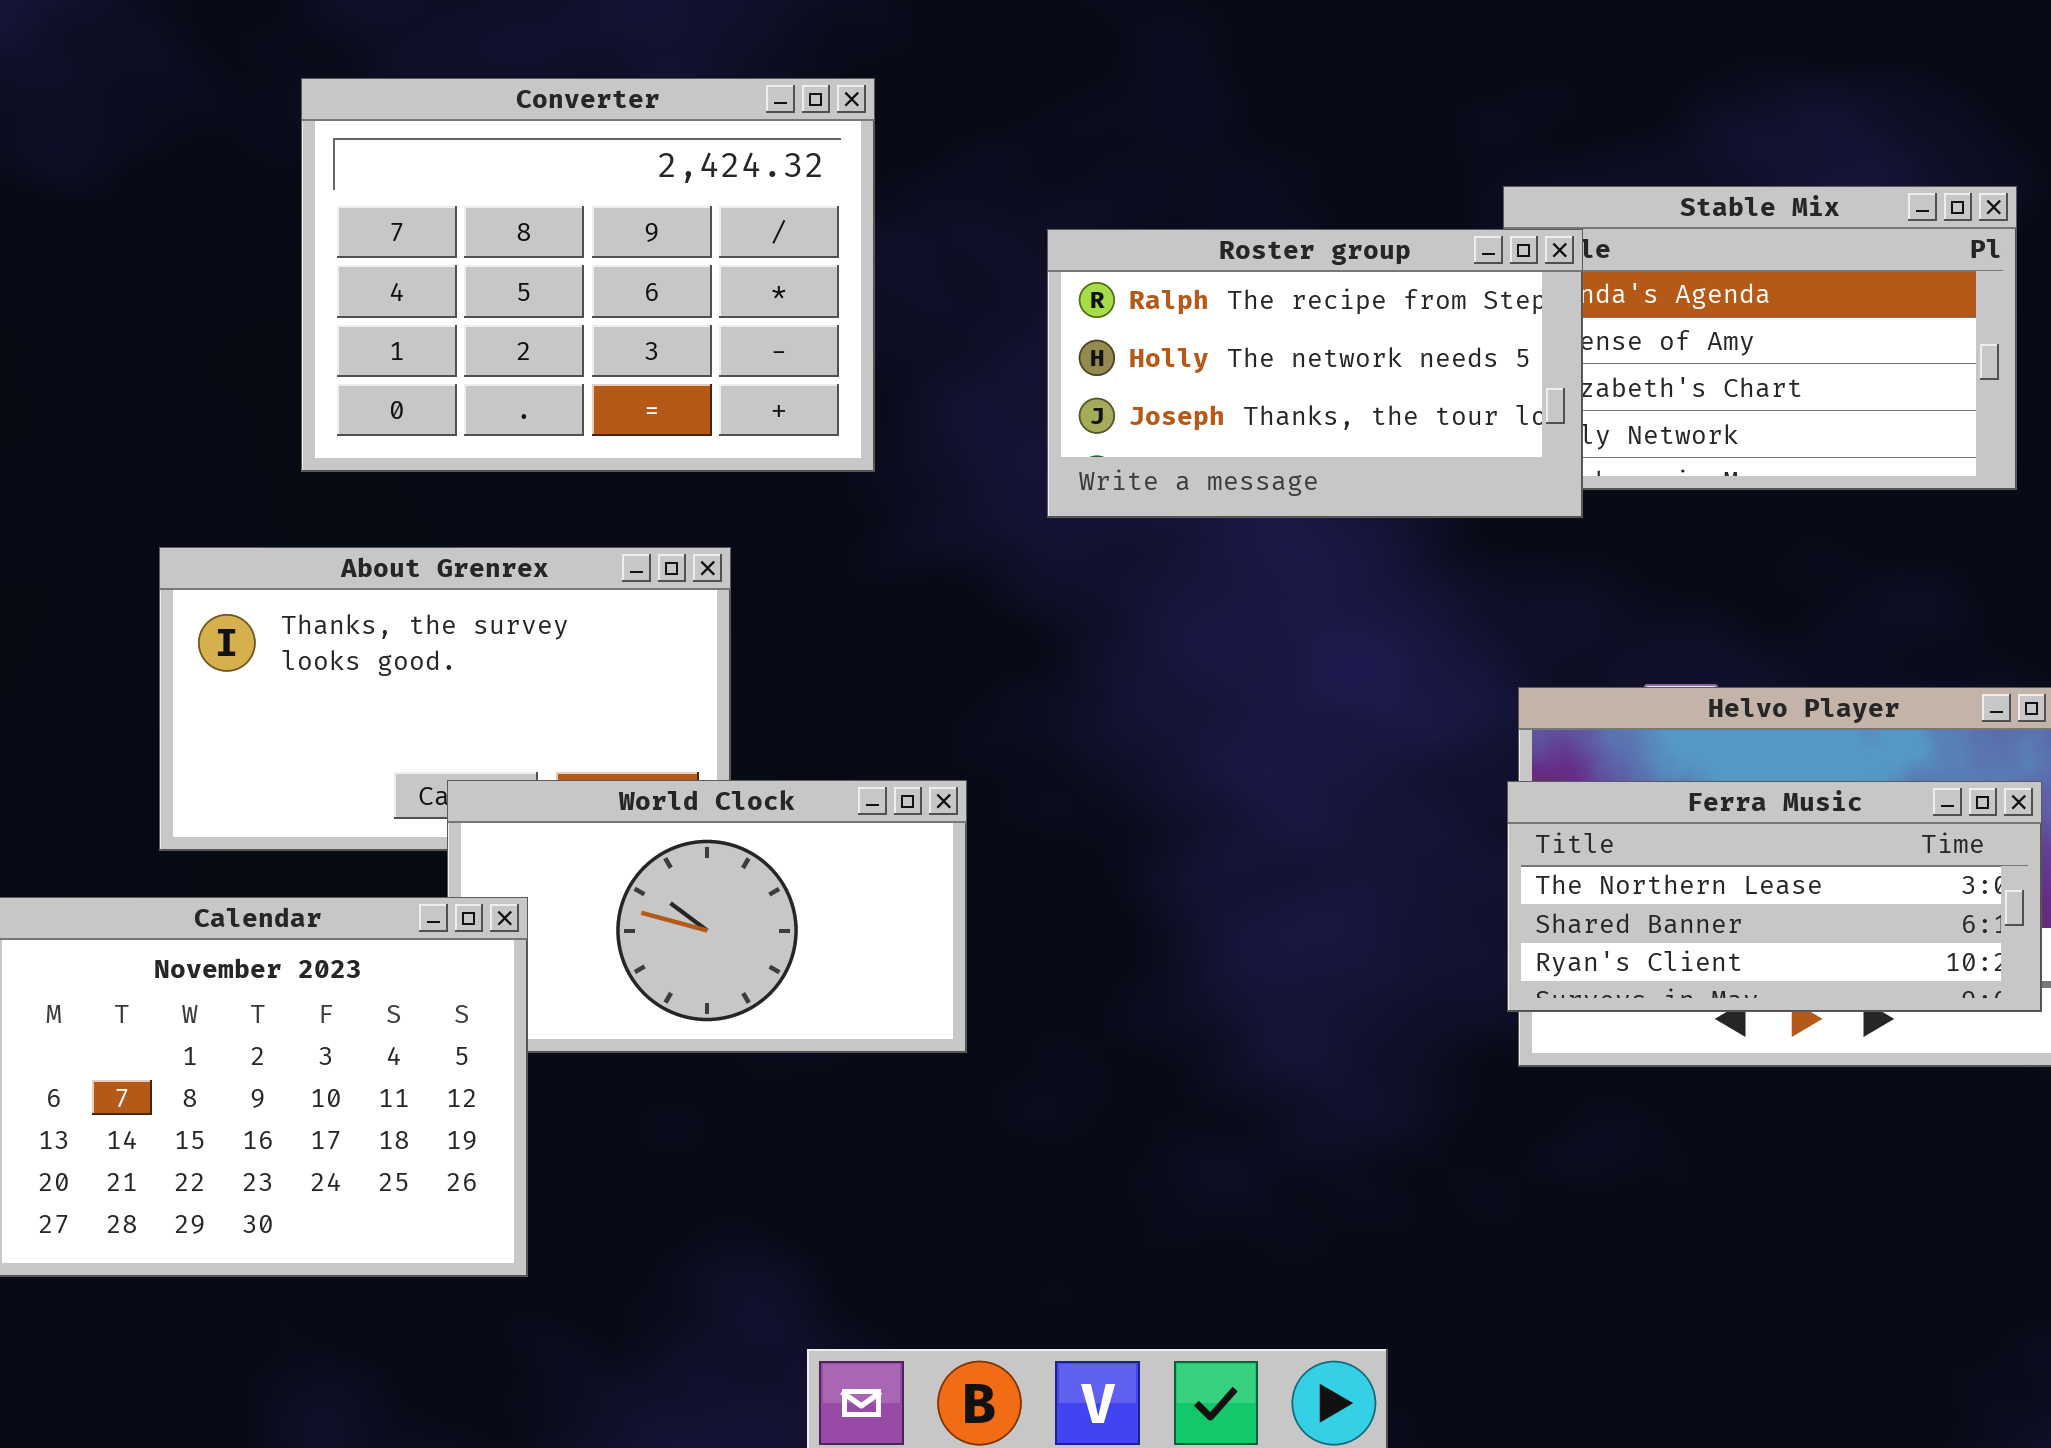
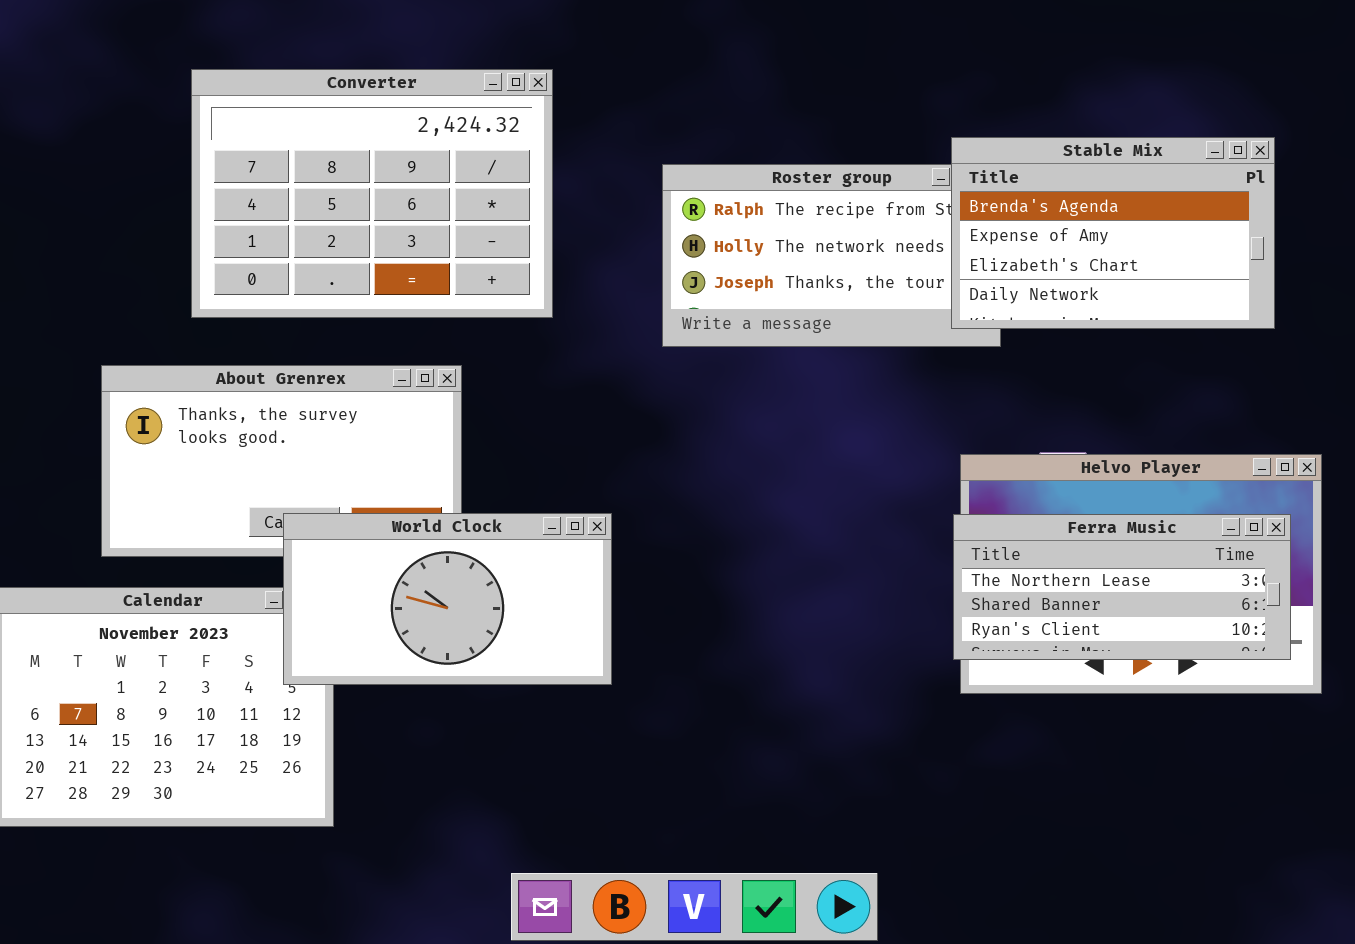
Stable Mix: [1503,186,2017,490] -> [951,137,1275,329], raised
World Clock: [447,780,967,1053] -> [283,513,612,685], raised

